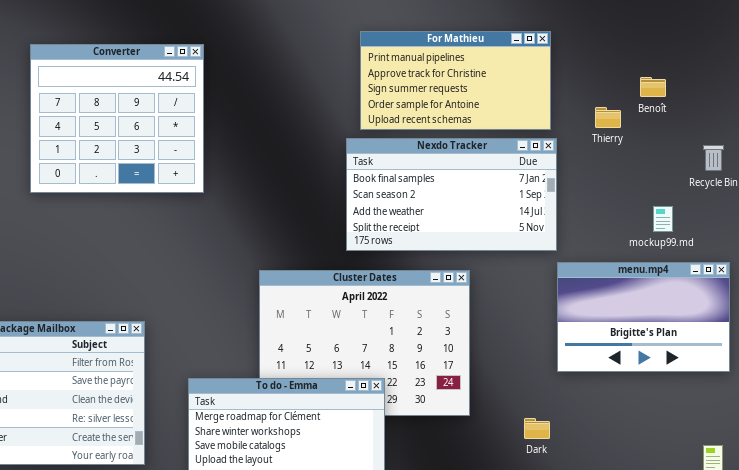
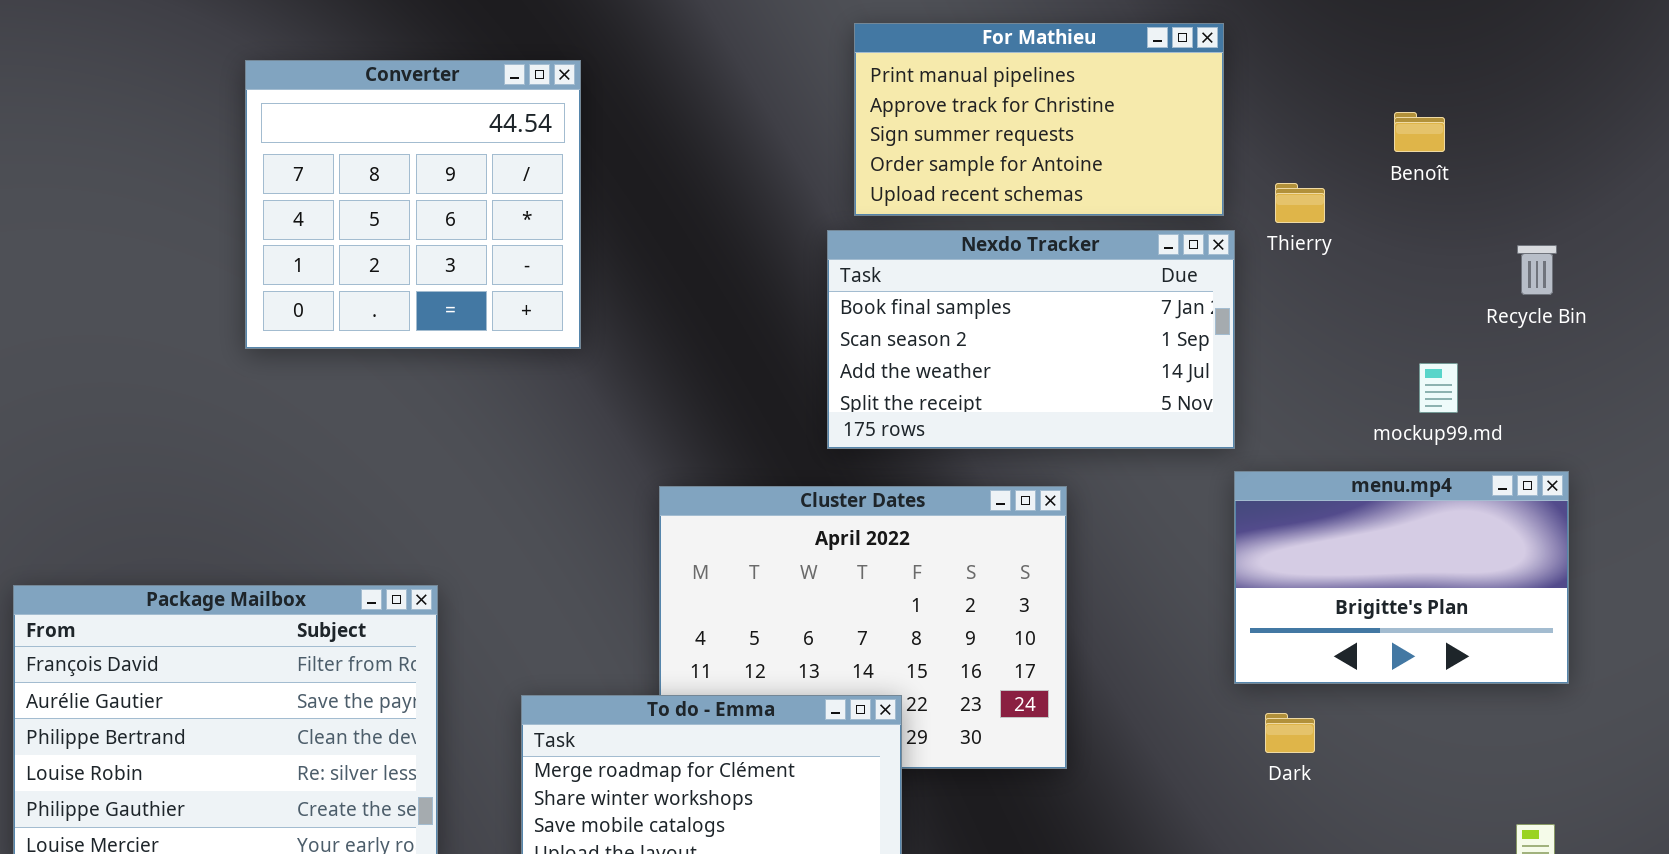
Converter: [30,44,204,193] -> [245,60,581,349], moved
Thierry: [595,107,621,128] -> [1275,183,1325,223], moved
Dark: [524,418,550,439] -> [1265,713,1315,753], moved

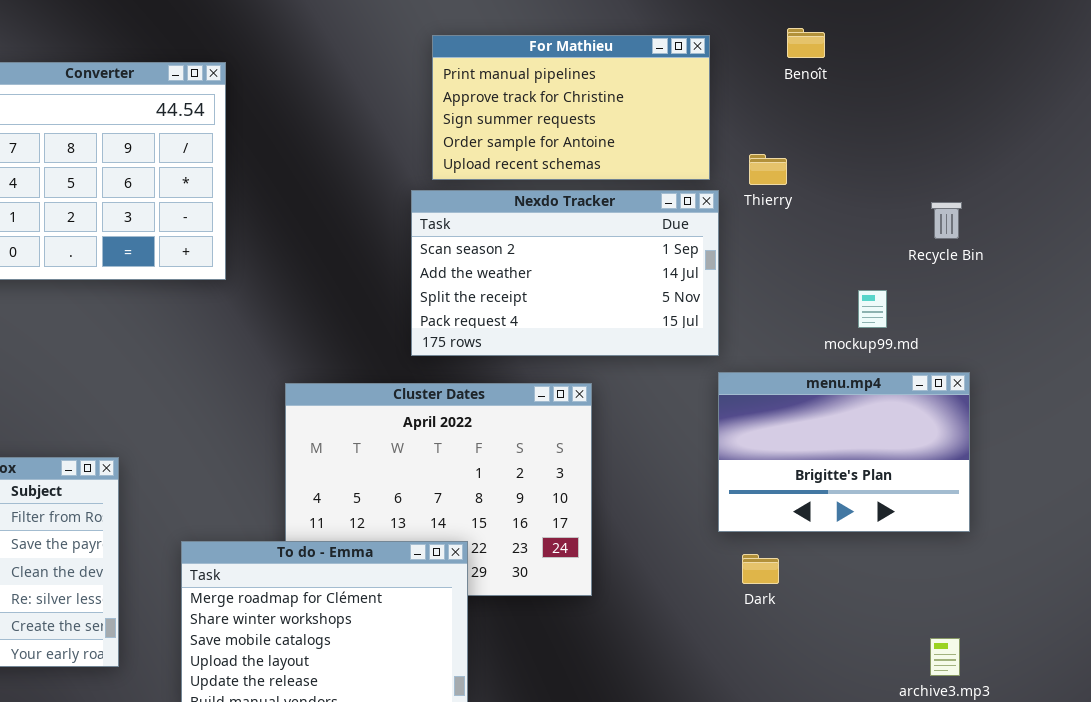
Benoît: [1394,112,1445,152] -> [787,28,825,58], moved
Nexdo Tracker: [827,230,1235,449] -> [411,190,719,356], scrolled down 1 row

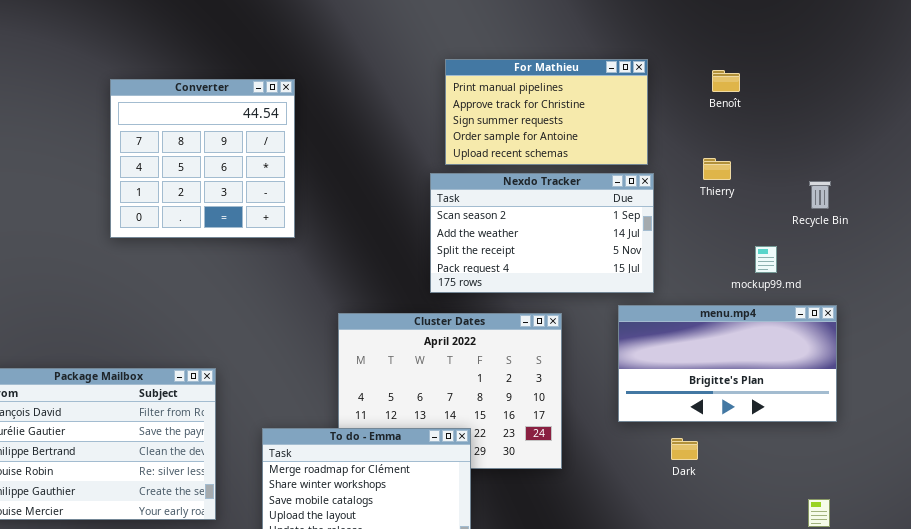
Benoît: [787,28,825,58] -> [712,70,740,92], moved
Thierry: [749,154,787,185] -> [703,158,731,180], moved
menu.mp4: [718,372,970,532] -> [618,305,837,422], resized

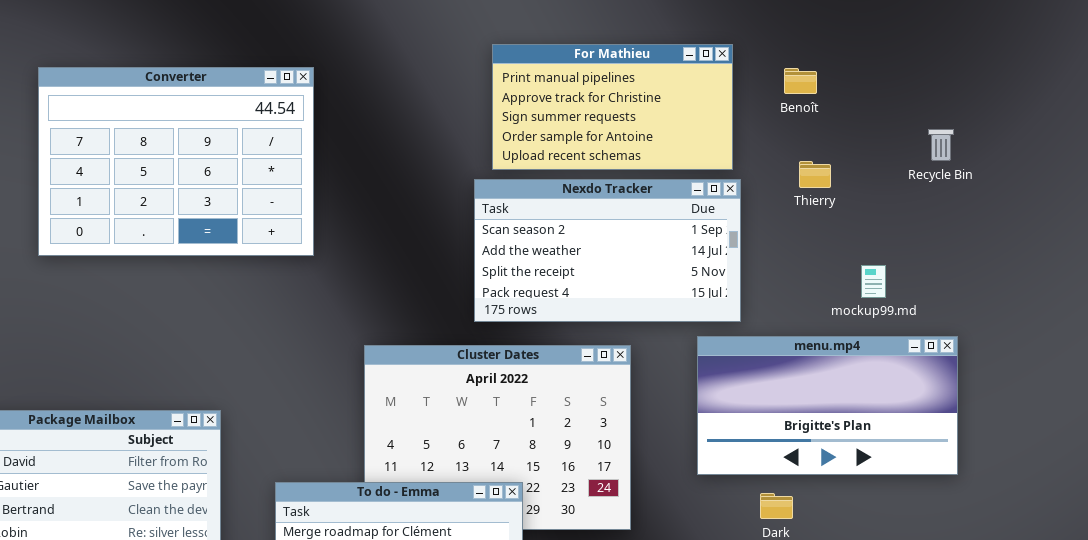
Benoît: [712,70,740,92] -> [784,68,817,94], moved
Converter: [110,79,295,238] -> [38,67,314,256], resized
Recycle Bin: [809,181,831,209] -> [928,129,954,161], moved

